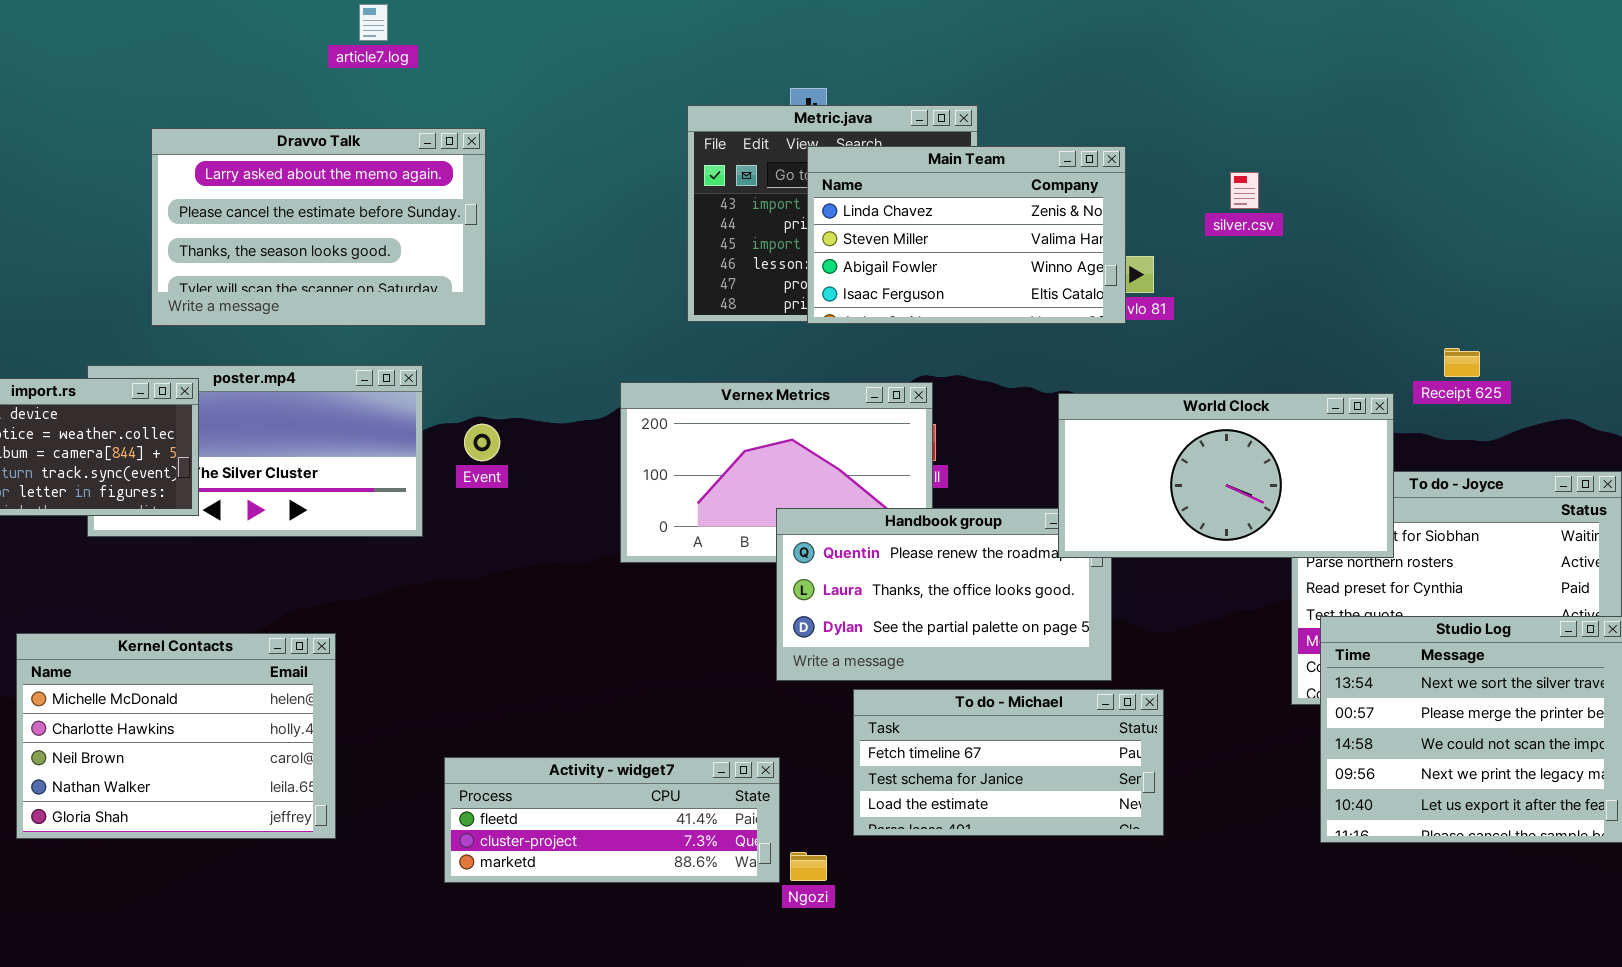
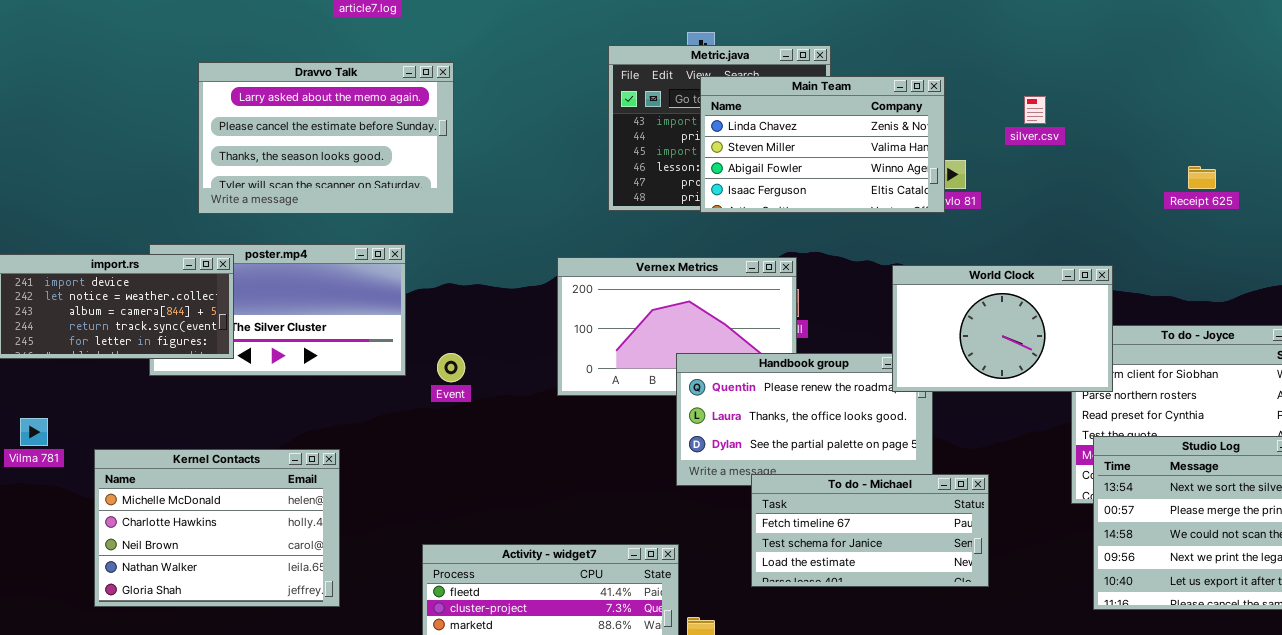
Receipt 625: [1444,348,1480,377] -> [1188,166,1216,189], moved
World Clock: [1058,393,1394,558] -> [892,265,1113,392], resized
Event: [464,424,500,461] -> [437,353,465,382], moved
To do - Michael: [853,689,1164,836] -> [751,474,989,587], moved

